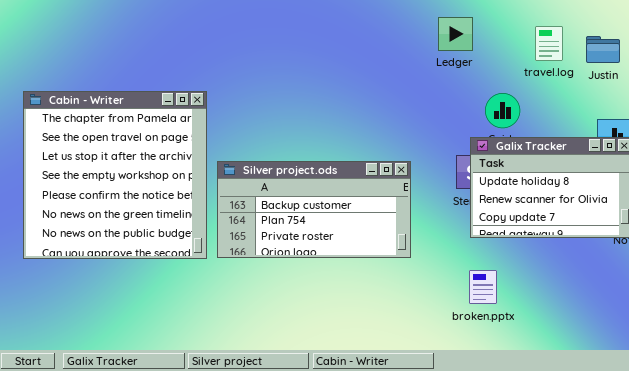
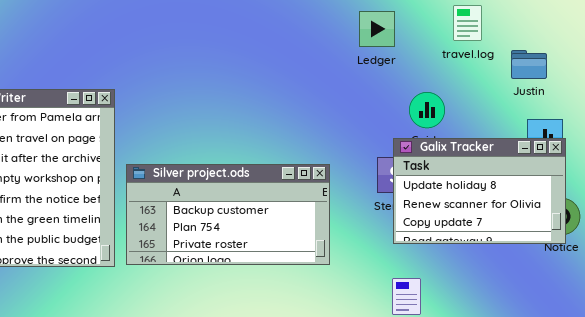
travel.log: [535,26,563,61] -> [453,5,482,41], moved
Justin: [586,36,620,63] -> [511,50,547,79], moved

